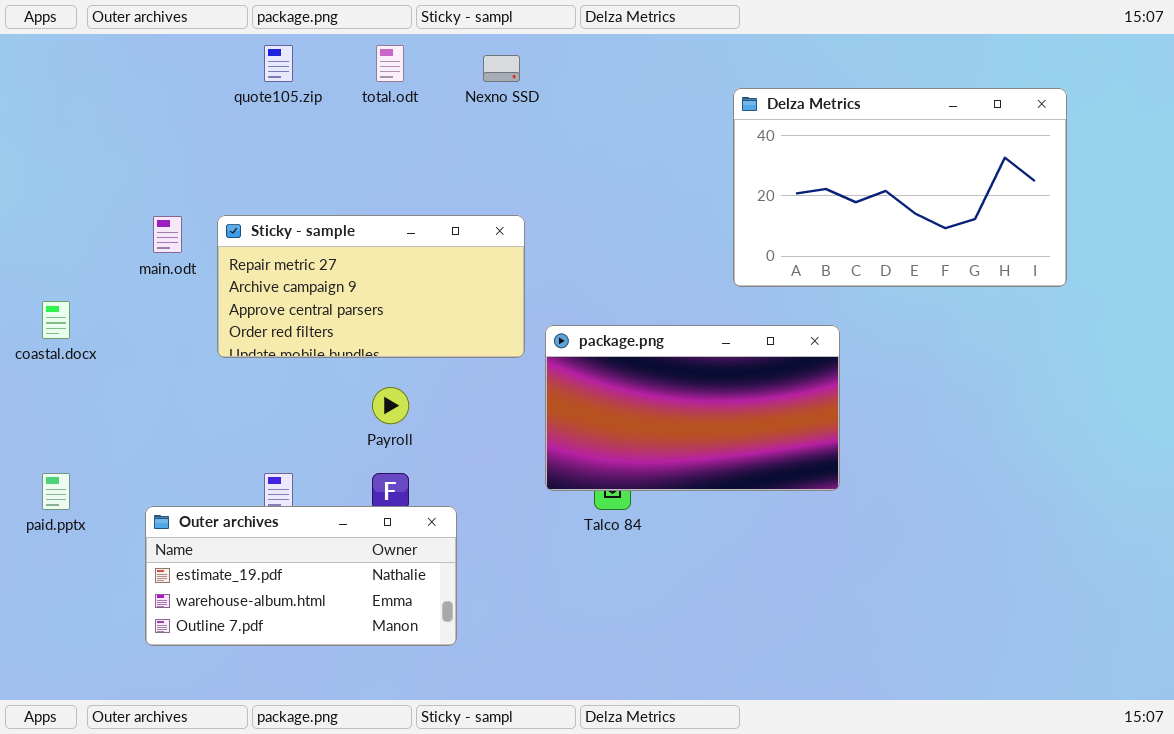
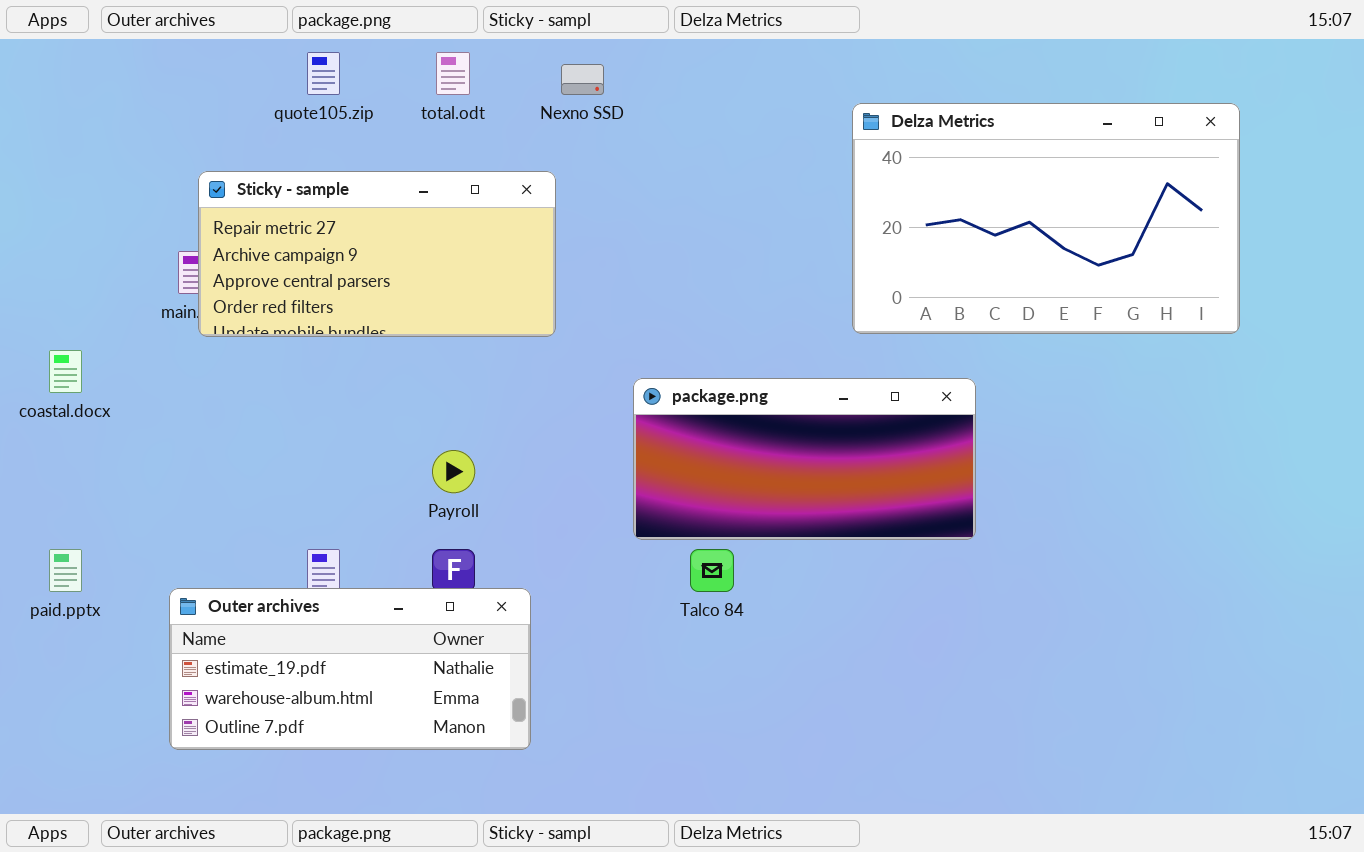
Sticky - sample: [217,215,525,358] -> [198,171,556,337], moved
package.png: [545,325,840,491] -> [633,378,976,540], resized

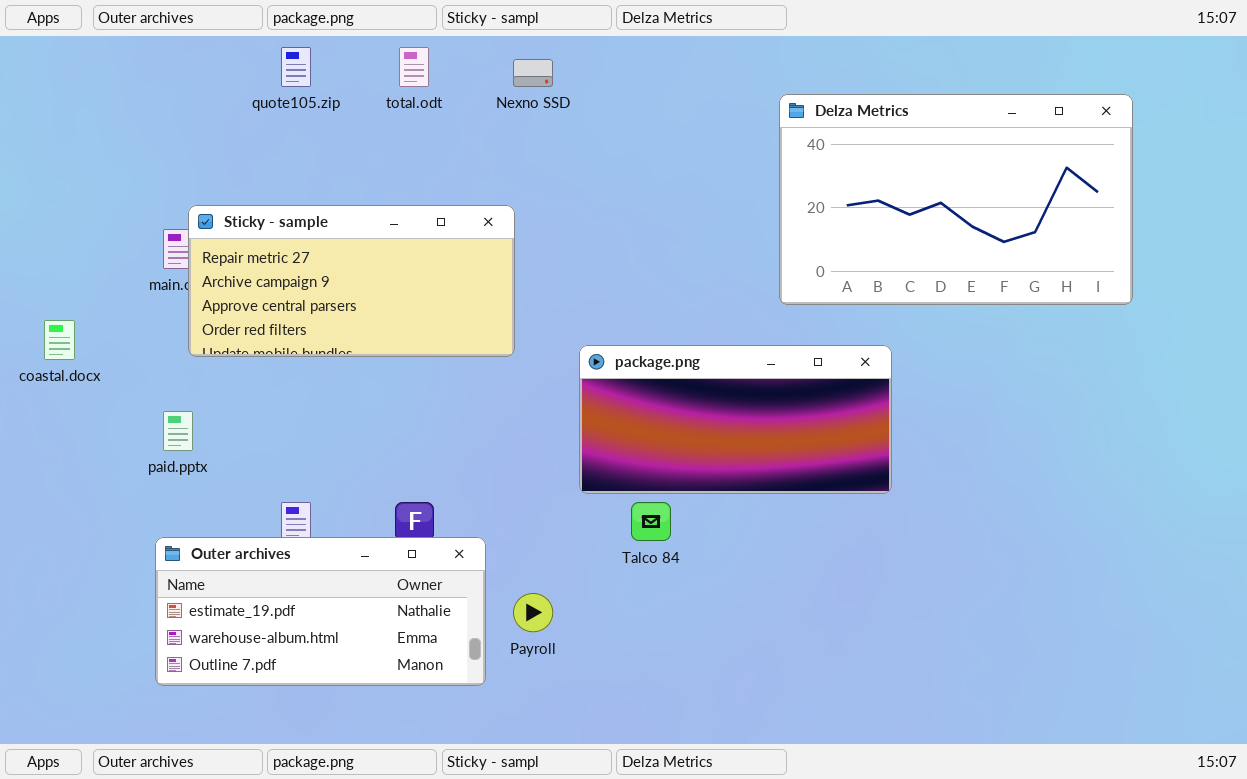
Sticky - sample: [198,171,556,337] -> [188,205,515,357], moved
Payroll: [432,450,475,493] -> [513,593,553,632], moved
paid.pptx: [49,549,82,592] -> [163,411,193,451], moved

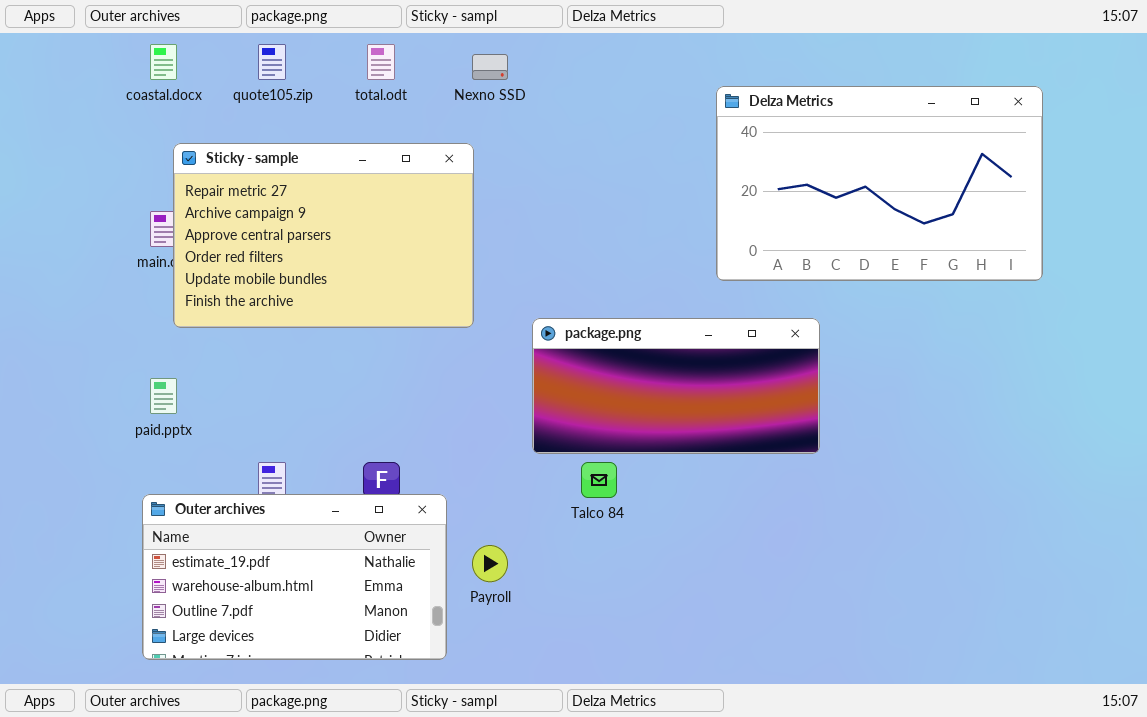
Sticky - sample: [188,205,515,357] -> [173,143,474,328], resized
coastal.docx: [44,320,75,360] -> [150,44,177,80], moved
Outer archives: [155,537,486,686] -> [142,494,447,660], resized

